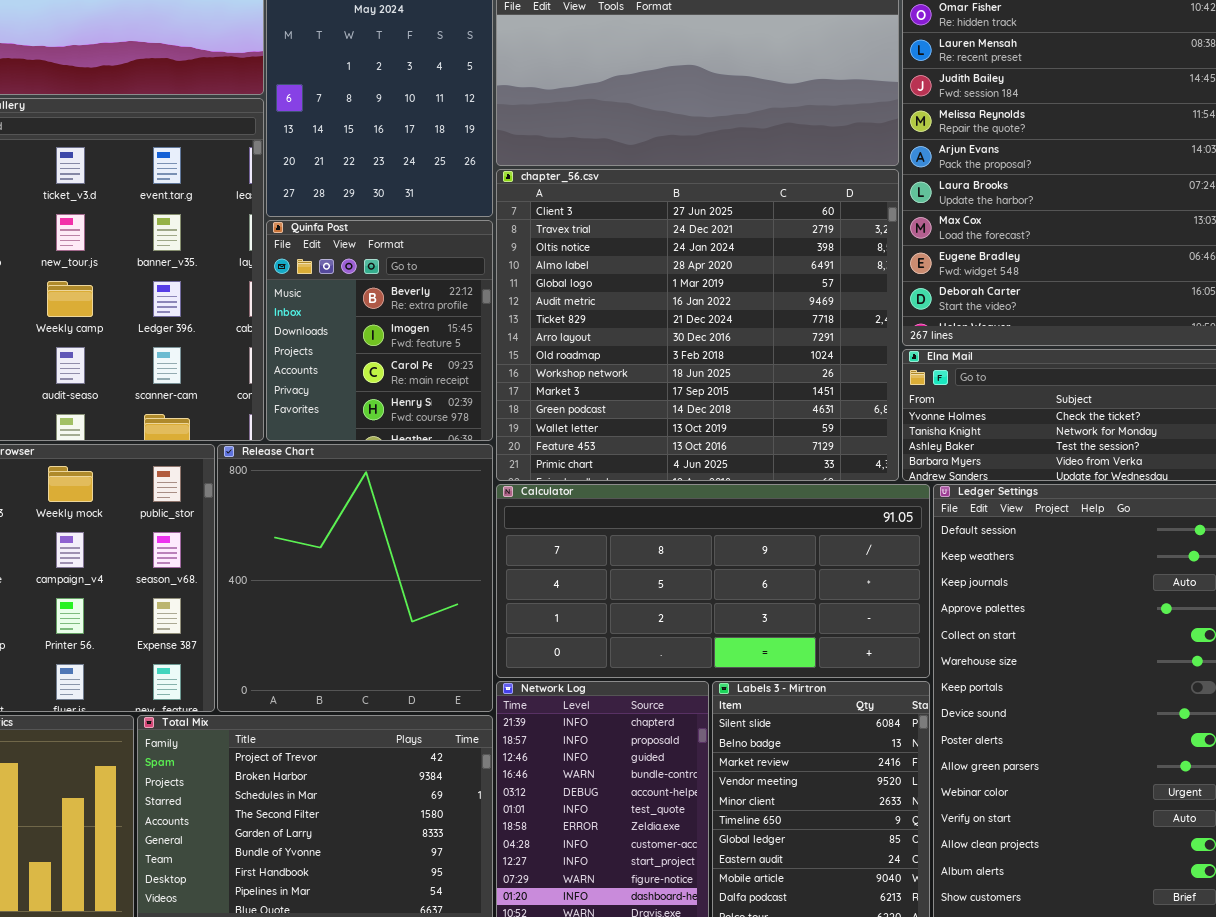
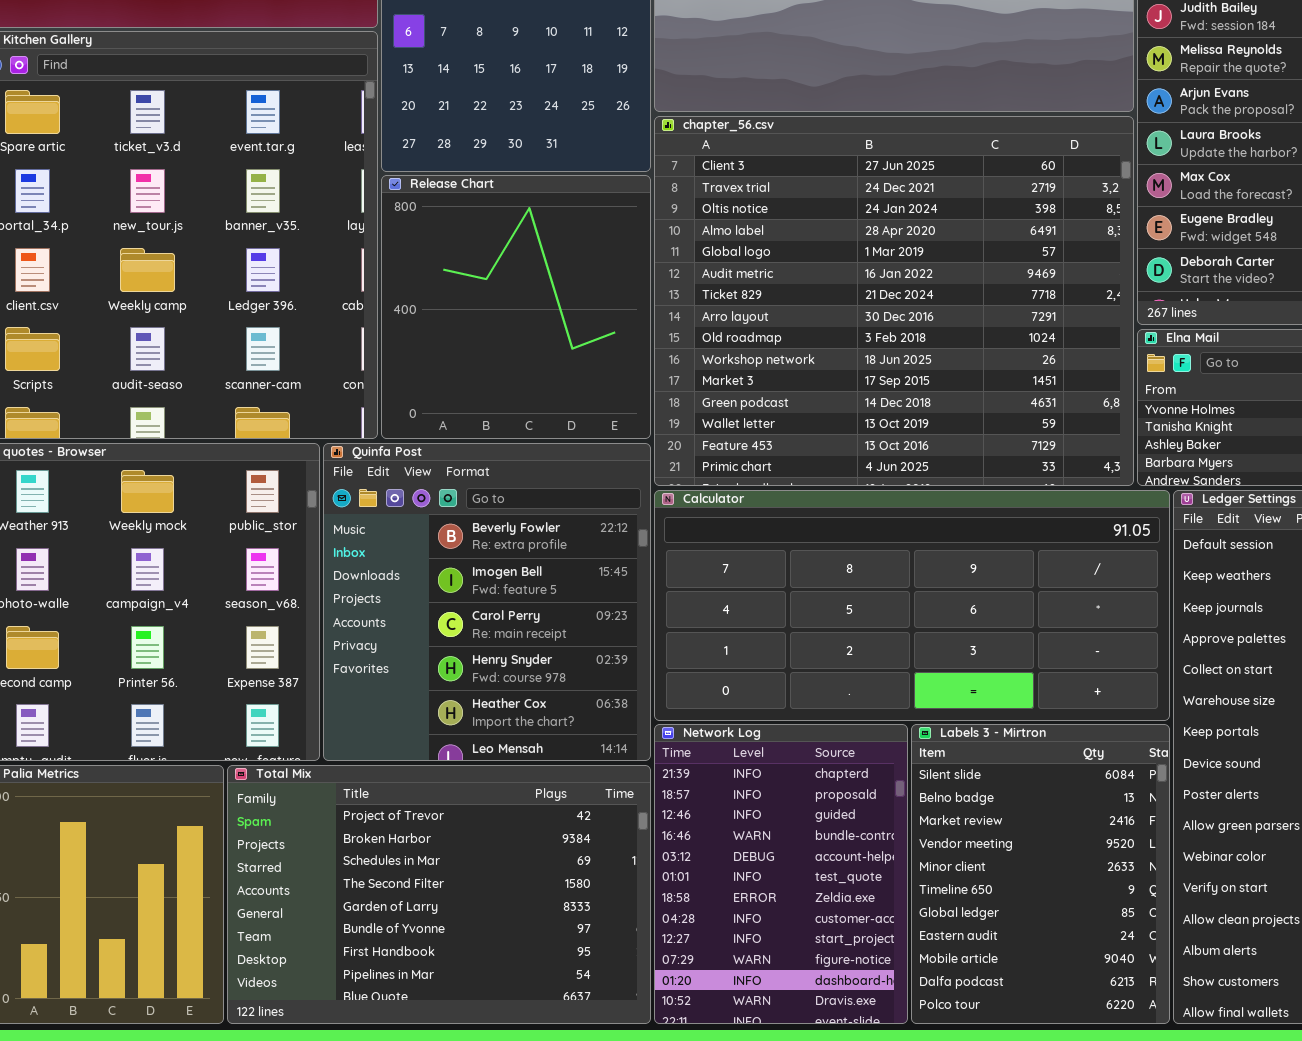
Quinfa Post: [266,220,493,441] -> [323,443,651,761], moved, resized
Release Chart: [217,444,493,712] -> [381,175,651,439], moved, resized

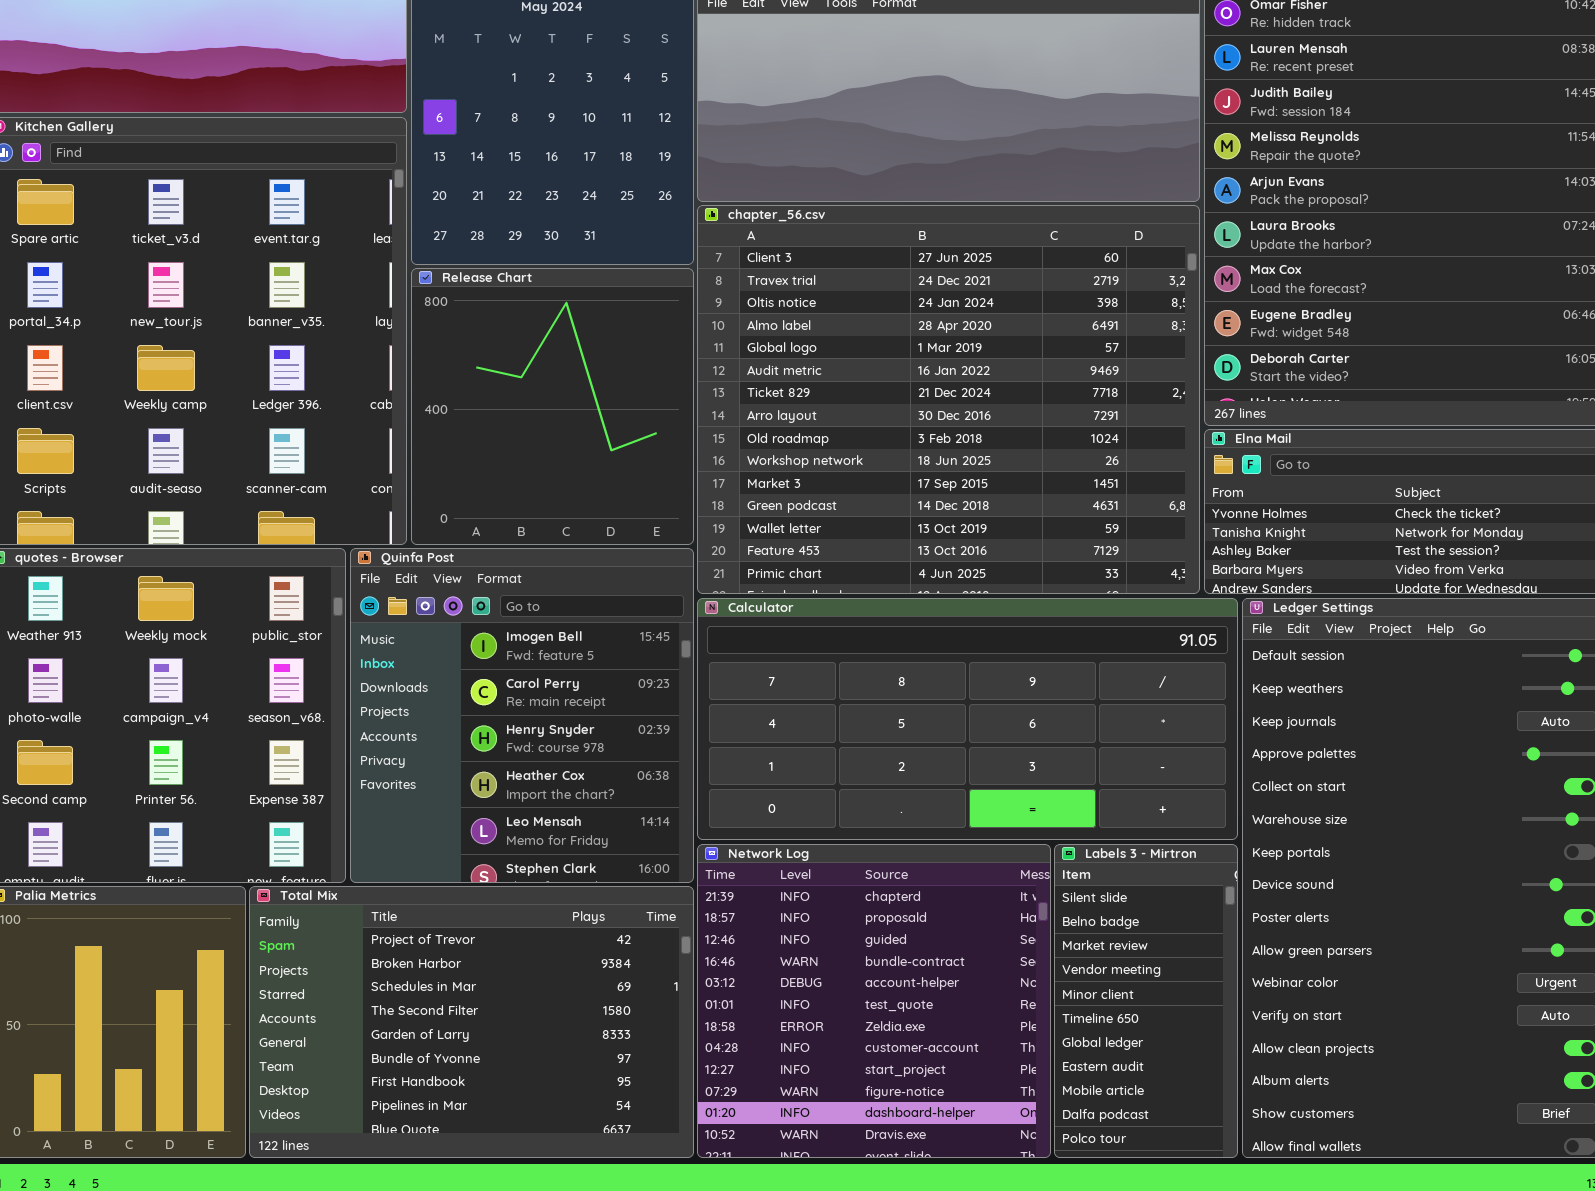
Quinfa Post: [323,443,651,761] -> [350,548,694,883], scrolled down 1 row
Network Log: [654,724,908,1024] -> [697,844,1051,1158], resized
Labels 3 - Mirtron: [911,724,1170,1024] -> [1054,844,1238,1158], resized

